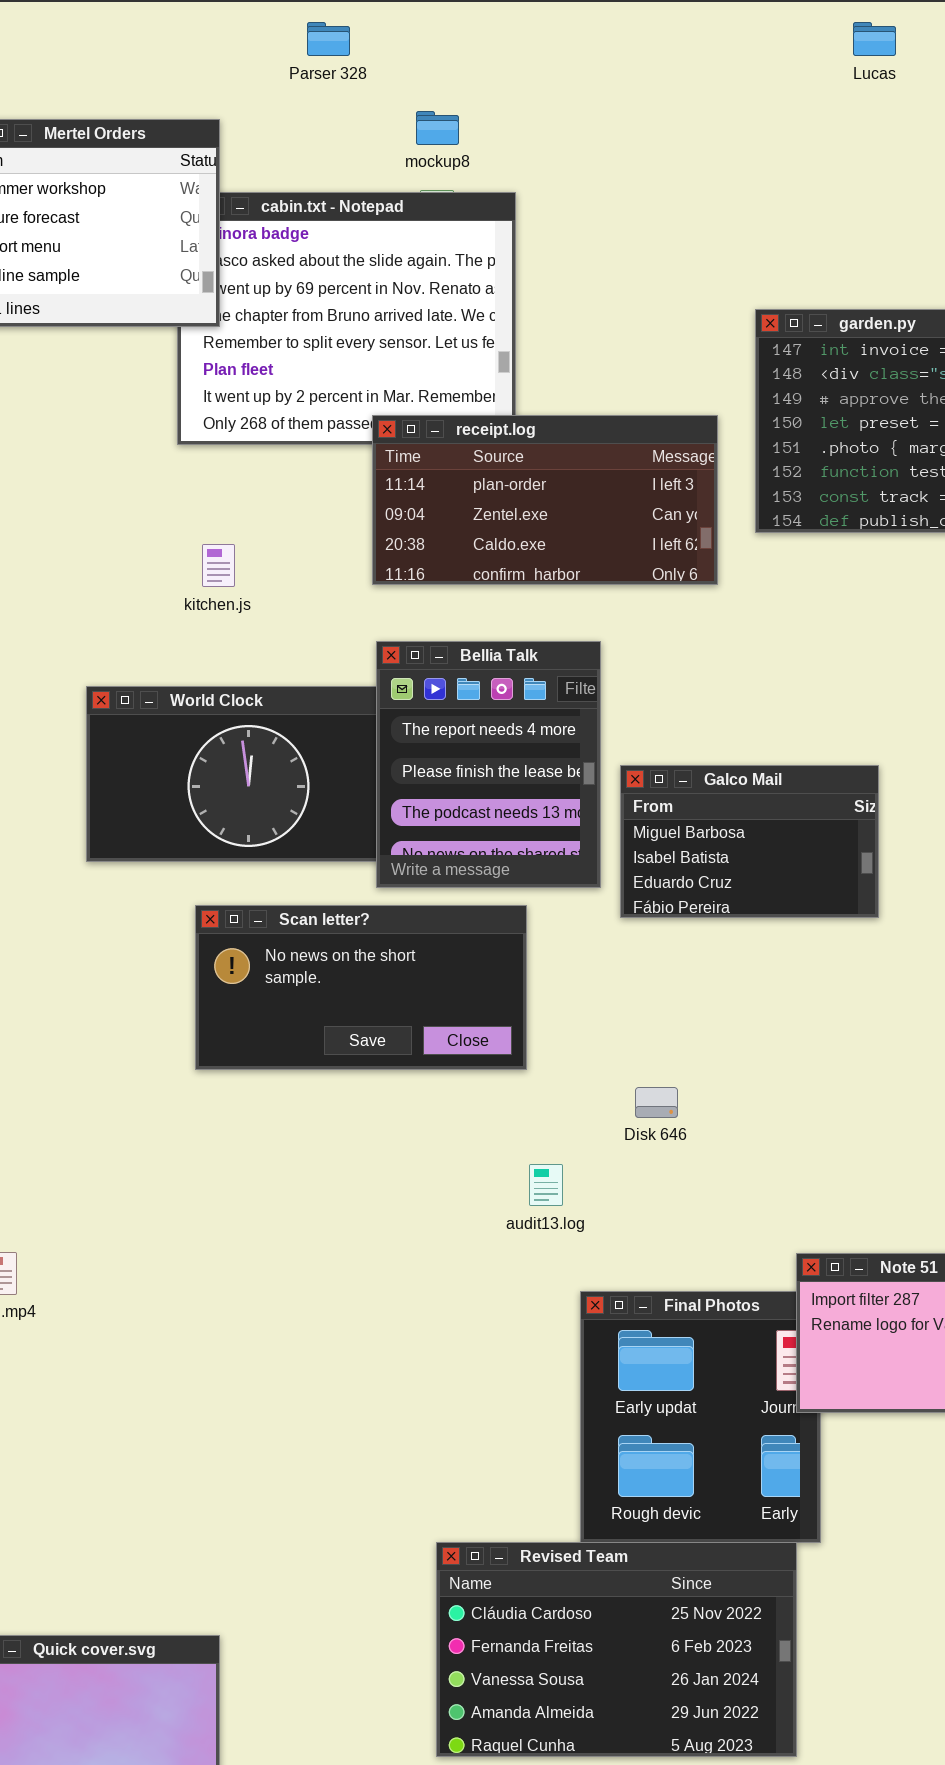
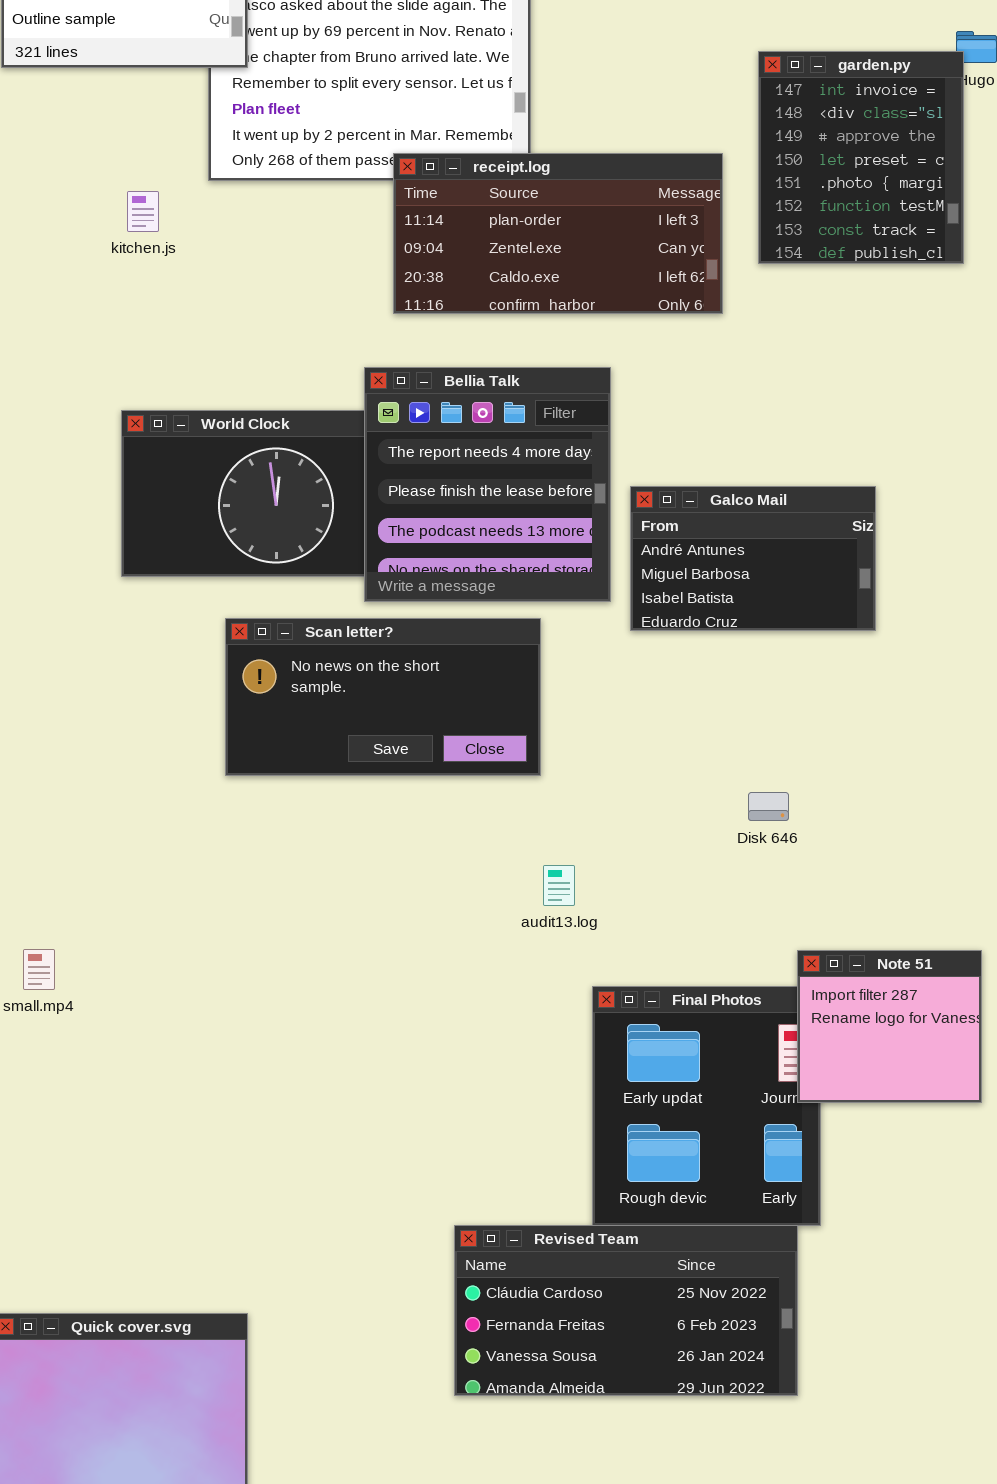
kitchen.js: [202,544,235,587] -> [127,191,159,232], moved
Bellia Talk: [376,641,601,888] -> [364,367,611,602], resized
Galco Mail: [620,765,879,918] -> [630,486,876,631], scrolled up 1 row
Disk 646: [635,1087,678,1118] -> [748,792,789,821], moved
Revised Team: [436,1542,797,1757] -> [454,1225,798,1396], resized

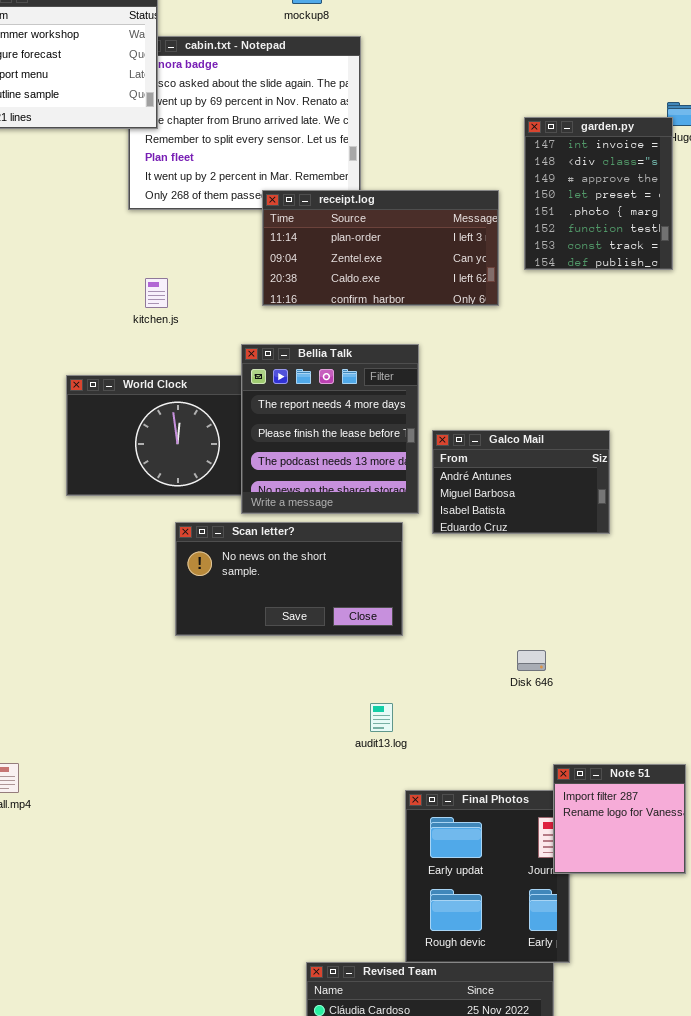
kitchen.js: [127,191,159,232] -> [145,278,168,308], moved
Scan letter?: [225,618,541,776] -> [175,522,403,636], moved

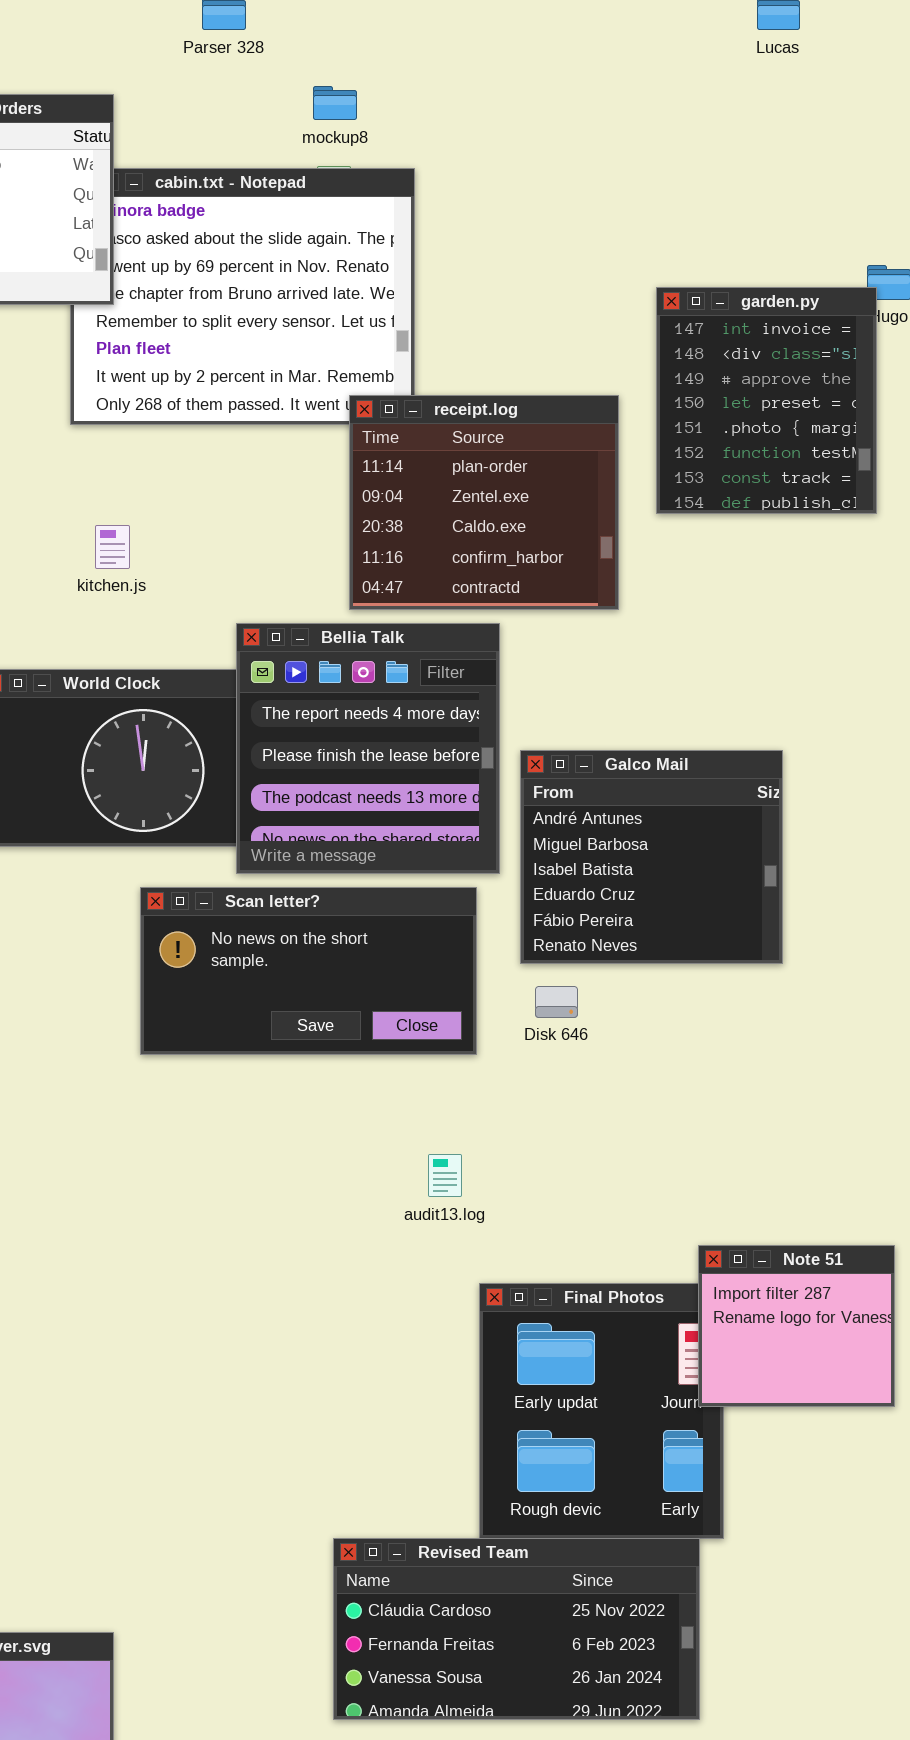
receipt.log: [262,190,499,306] -> [349,395,619,610], resized
Galco Mail: [432,430,610,534] -> [520,750,783,964], resized
Disk 646: [517,650,546,671] -> [535,986,578,1018], moved

